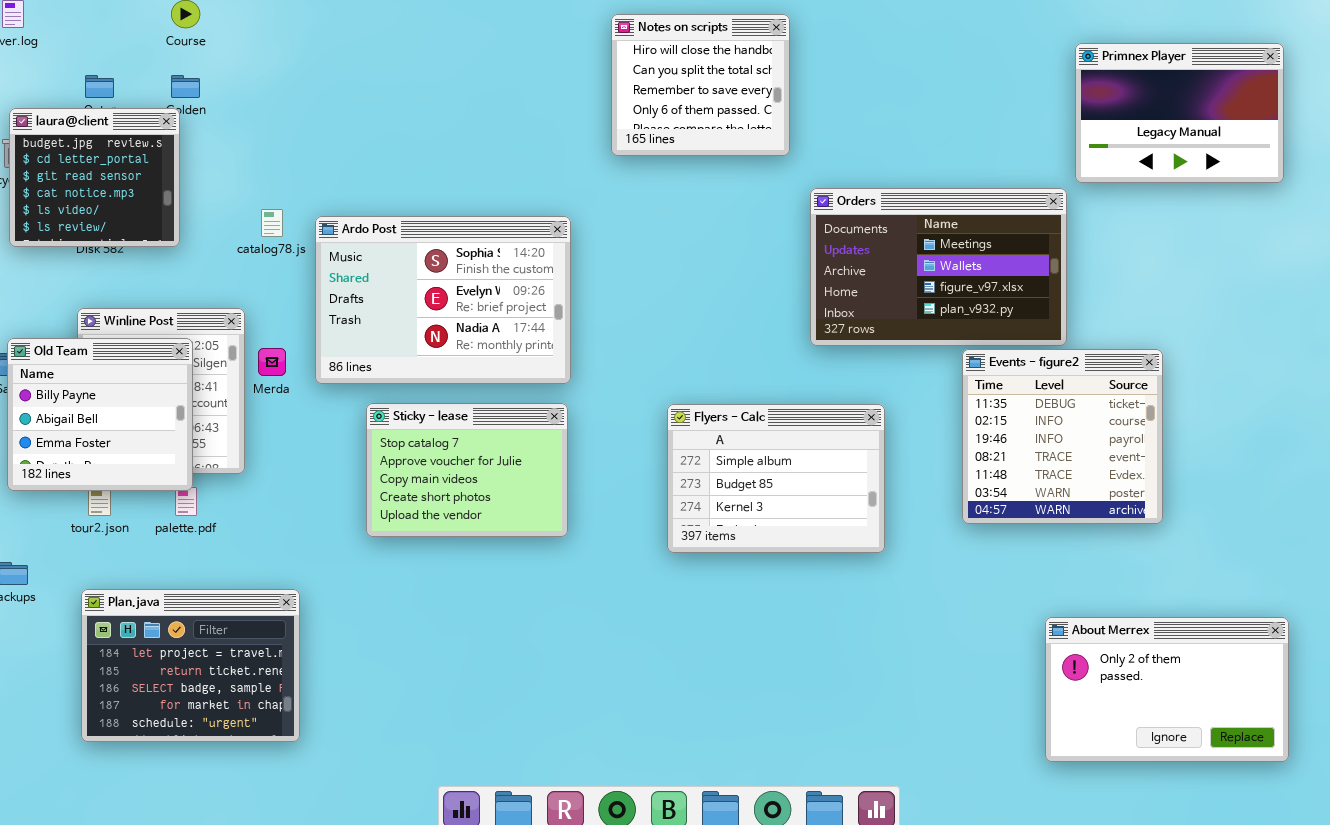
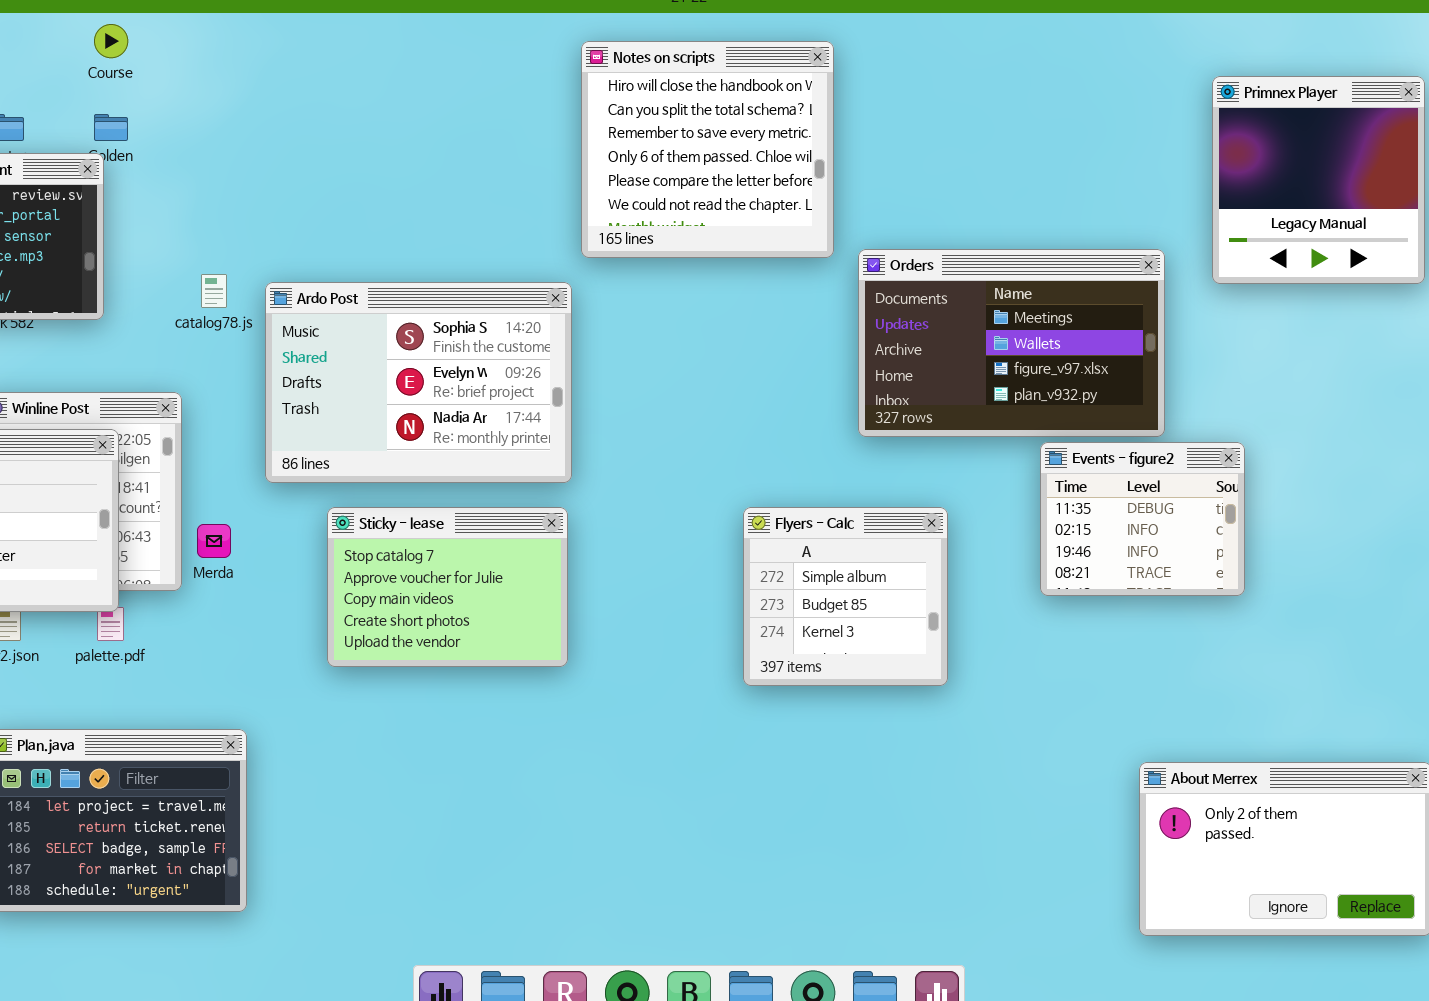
Notes on scripts: [611,14,790,156] -> [581,41,834,258], resized
Primnex Player: [1075,43,1284,183] -> [1212,76,1425,284], resized
Merda: [258,348,286,376] -> [197,524,231,558], moved
Events - figure2: [962,349,1163,524] -> [1040,442,1245,596], resized
Flyers - Calc: [667,404,885,553] -> [743,507,948,686], resized

